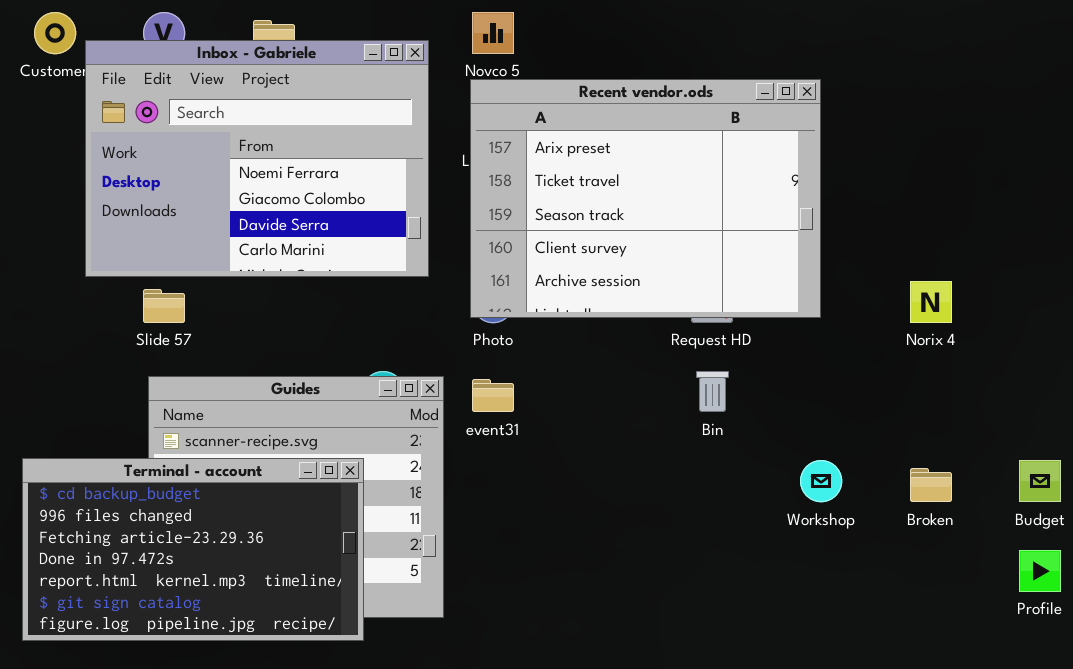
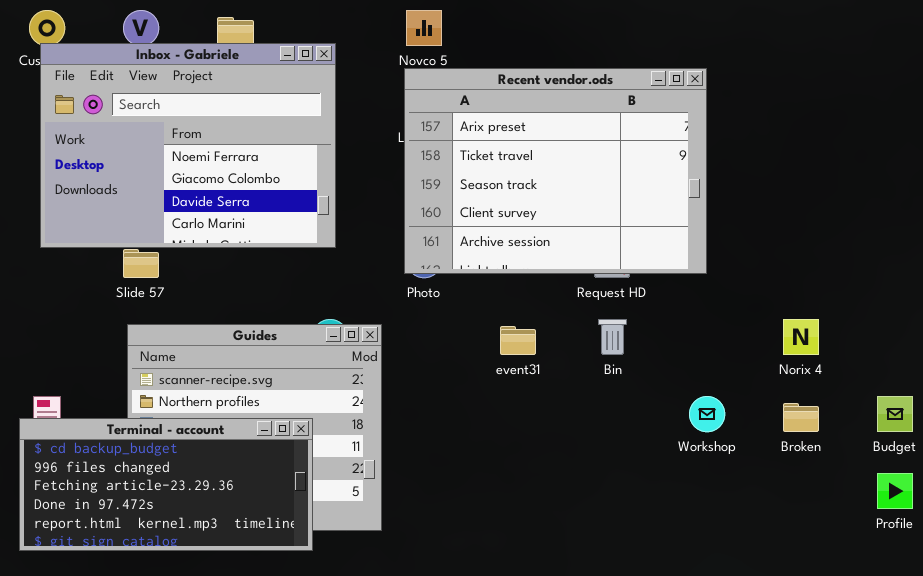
Inbox - Gabriele: [85,40,429,277] -> [40,43,336,248], moved
Norix 4: [910,281,952,323] -> [783,319,819,355], moved
event31: [472,379,514,412] -> [500,326,536,355], moved
Terminal - account: [22,458,364,641] -> [19,418,313,551], resized

